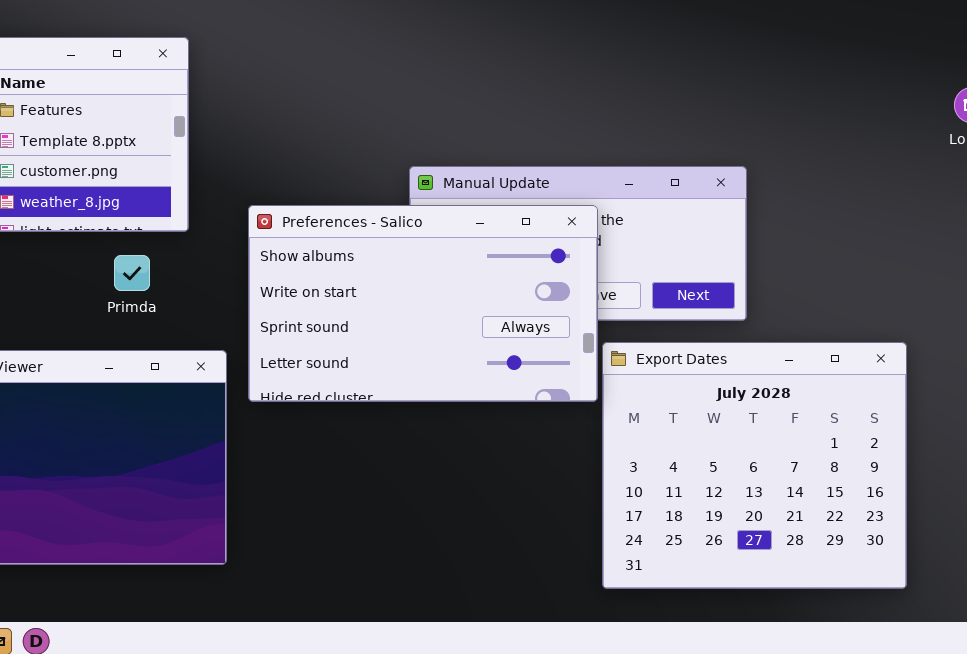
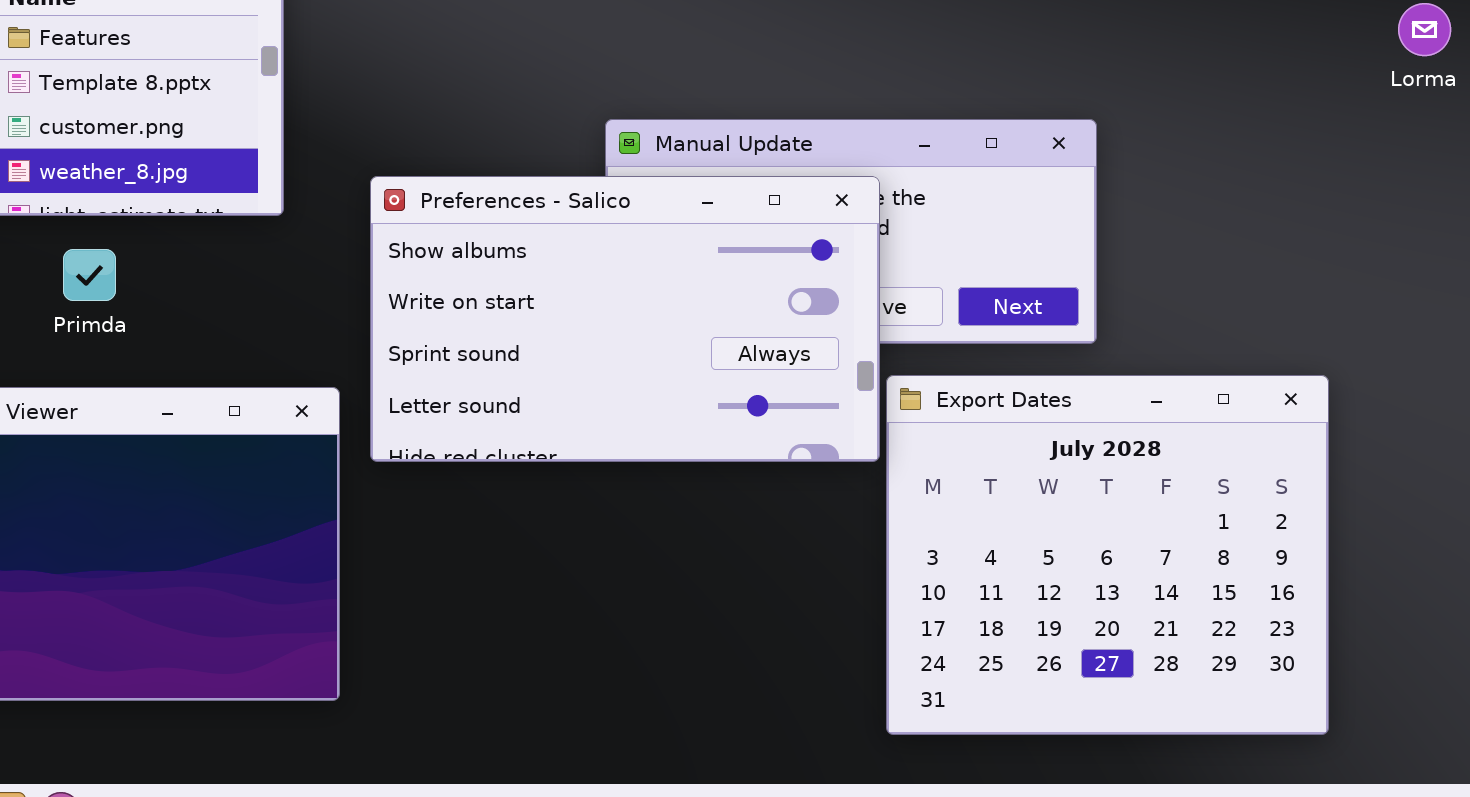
Primda: [114,255,150,291] -> [63,249,116,301], moved

